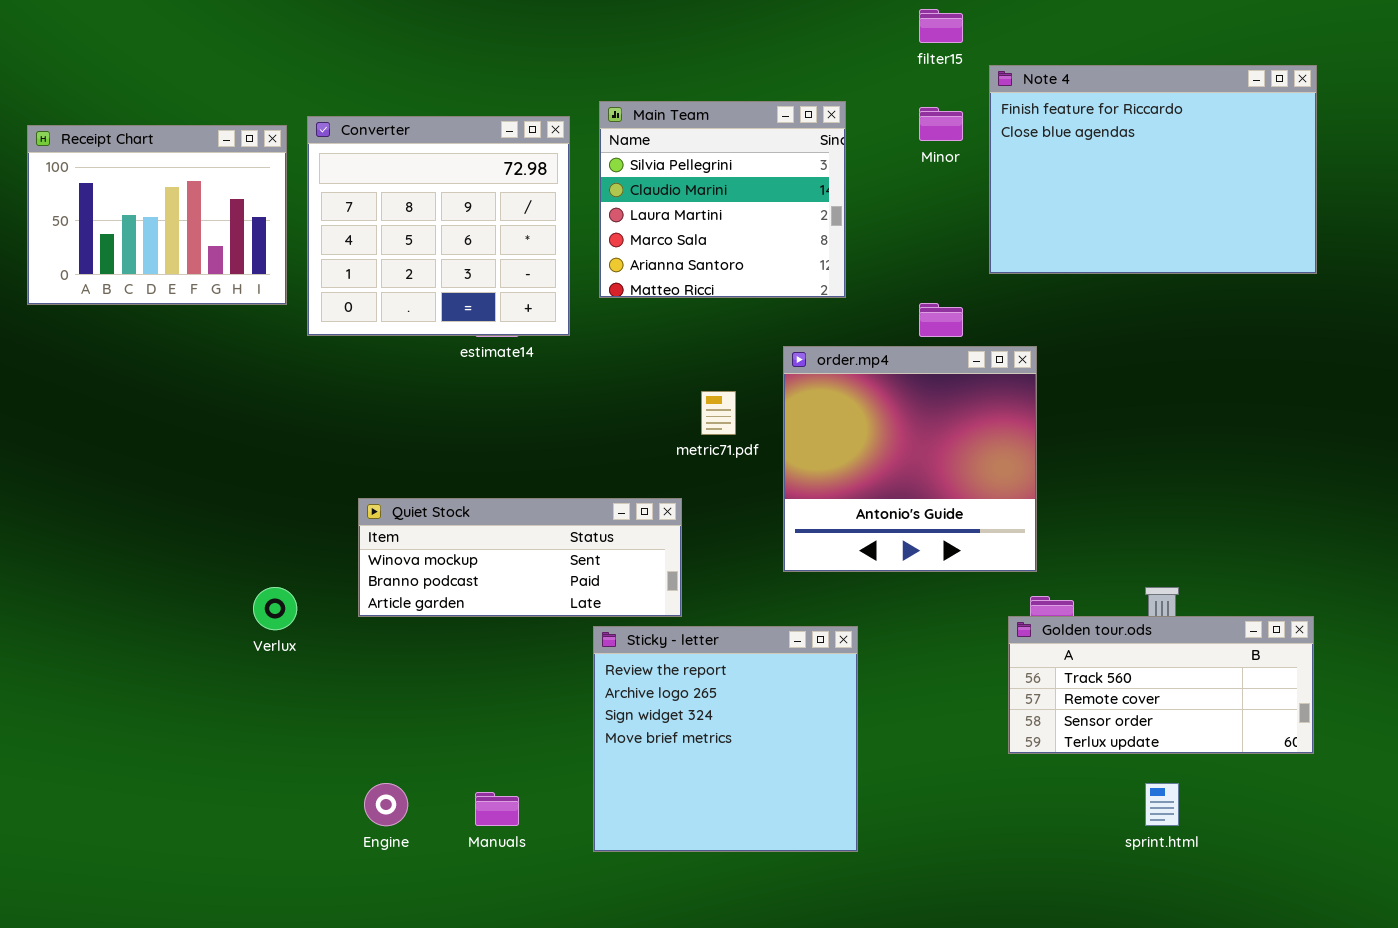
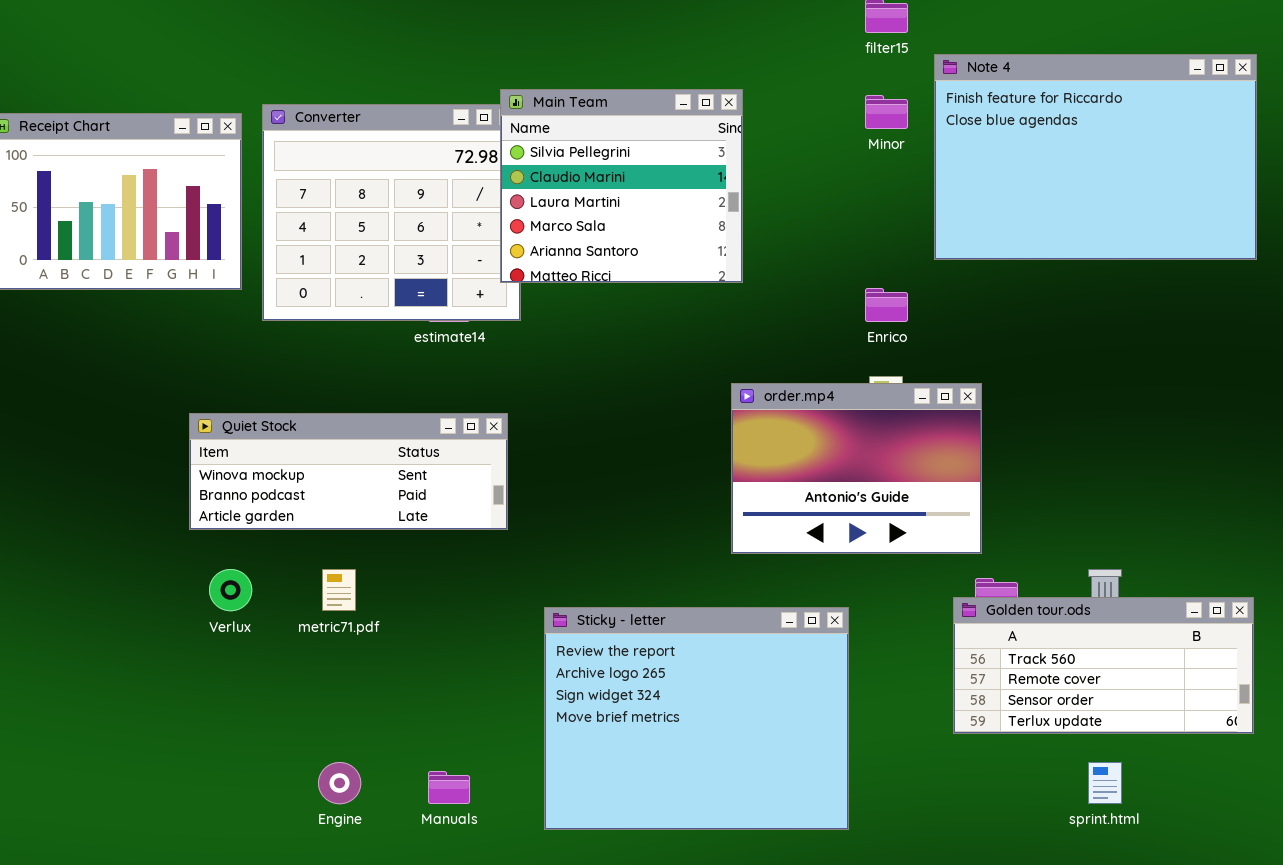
Main Team: [599,101,846,298] -> [500,89,743,283], moved
order.mp4: [783,346,1037,572] -> [731,383,982,554], resized
metric71.pdf: [701,391,736,435] -> [322,569,356,611], moved
Quiet Stock: [358,498,682,617] -> [189,413,508,530], moved
Sticky - letter: [593,626,858,852] -> [544,607,849,830], resized

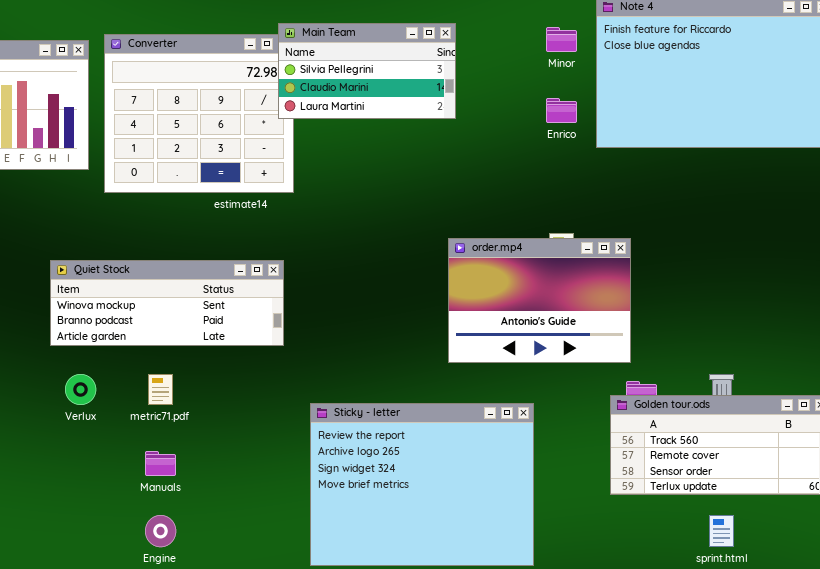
Main Team: [500,89,743,283] -> [278,23,456,119], resized
Enrico: [865,288,908,322] -> [546,98,577,123], moved
Manuals: [428,771,470,804] -> [145,451,176,476], moved

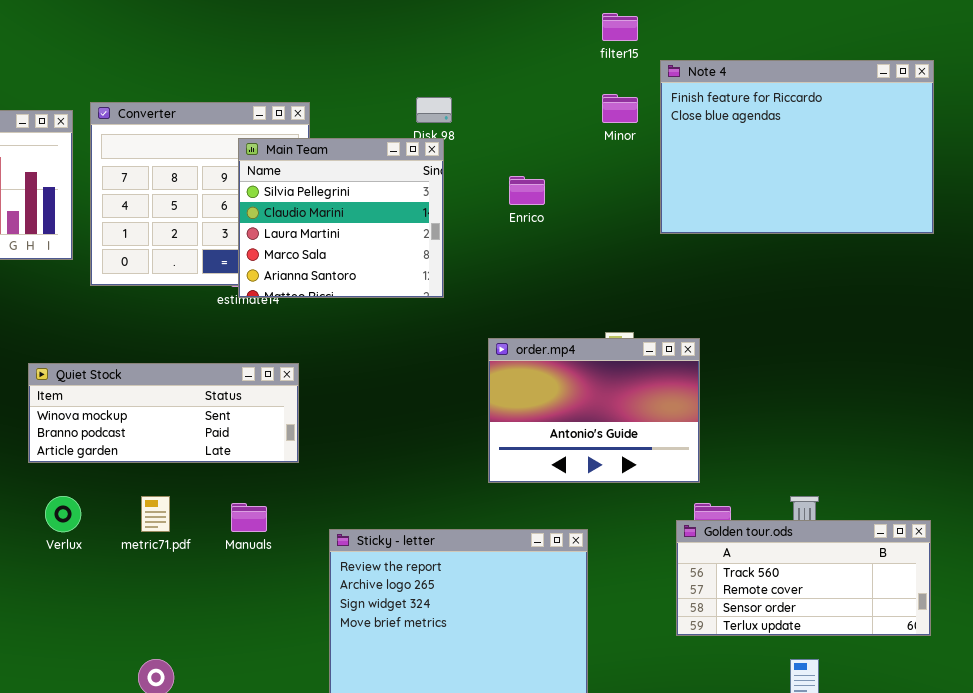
Main Team: [278,23,456,119] -> [238,138,444,298], moved, resized
Enrico: [546,98,577,123] -> [509,176,545,205], moved
Manuals: [145,451,176,476] -> [231,503,267,532], moved

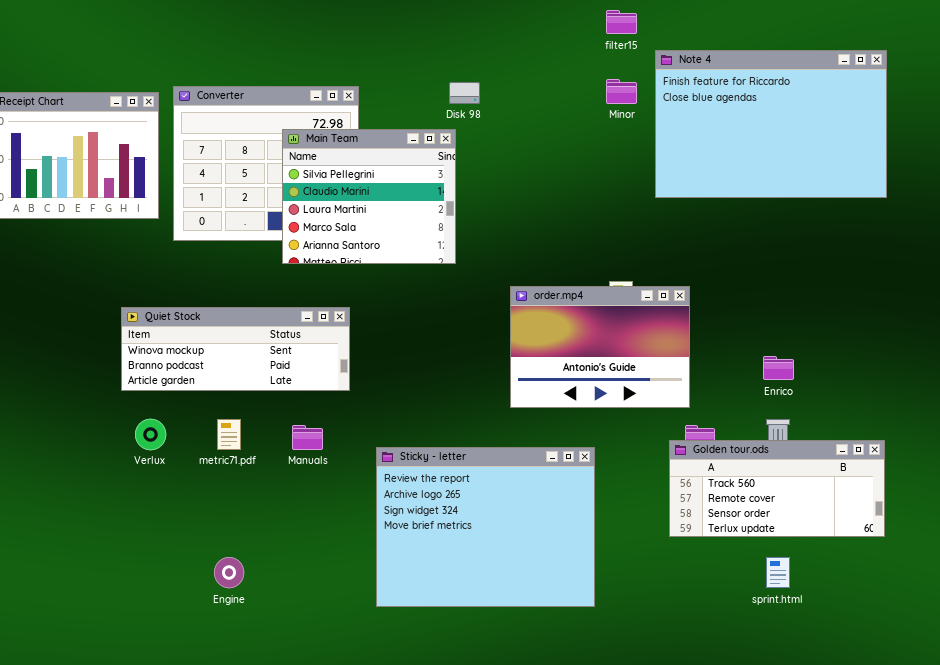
Main Team: [238,138,444,298] -> [282,129,456,264], moved
Enrico: [509,176,545,205] -> [763,356,794,380], moved

